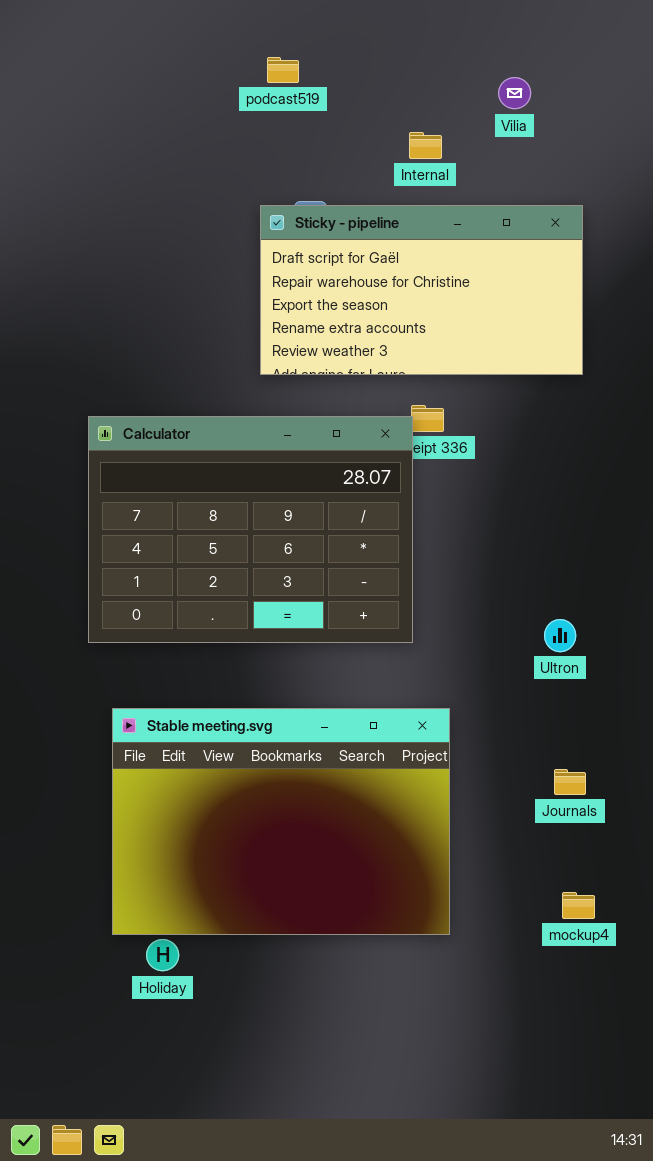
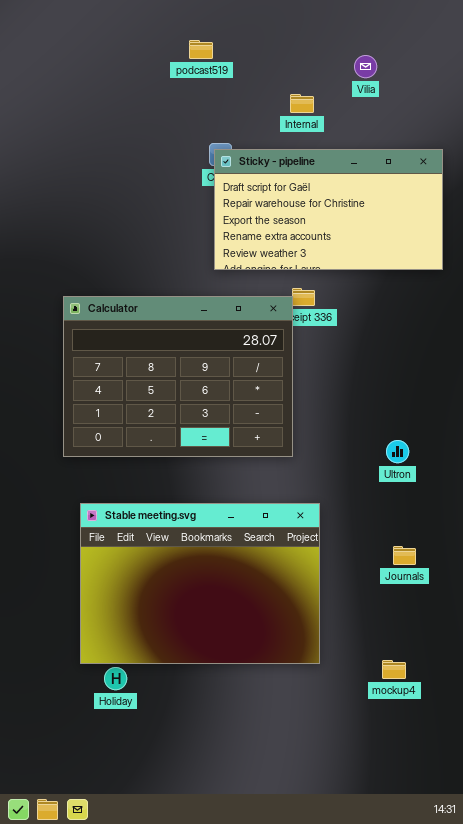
Sticky - pipeline: [260,205,583,375] -> [214,149,443,270], moved
mockup4: [562,892,595,919] -> [382,660,406,679], moved

